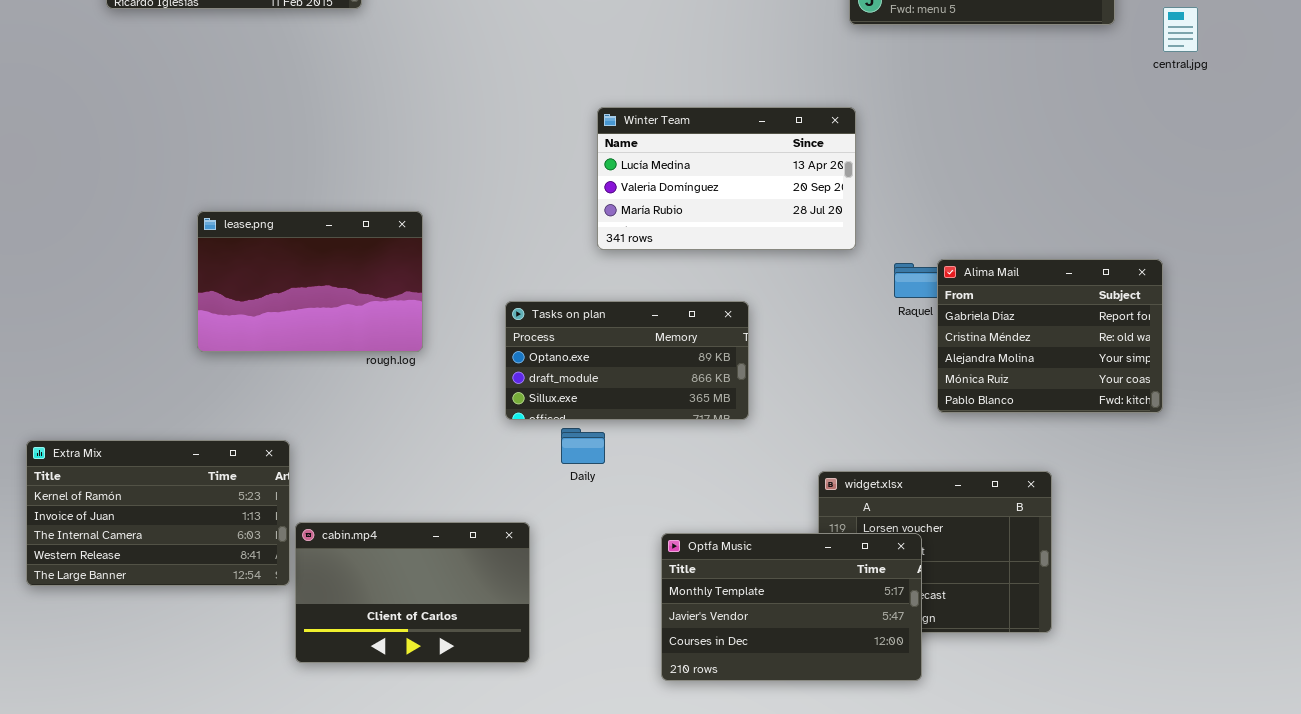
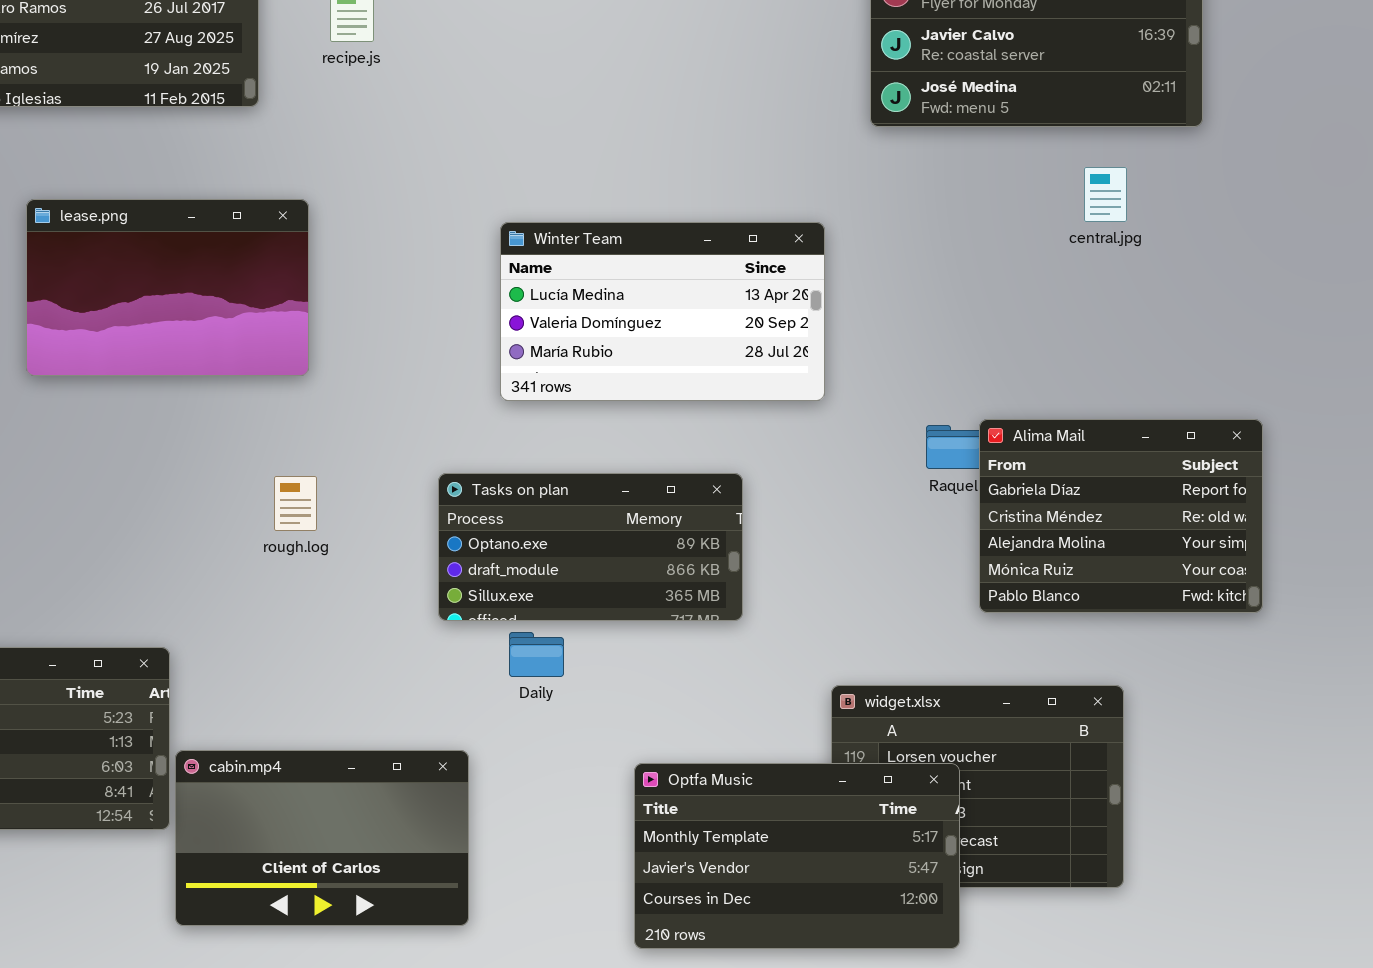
central.jpg: [1163,7,1198,52] -> [1084,167,1127,222], moved
Winter Team: [597,107,856,250] -> [500,222,825,401], moved
lease.png: [197,211,423,352] -> [26,199,309,376], moved

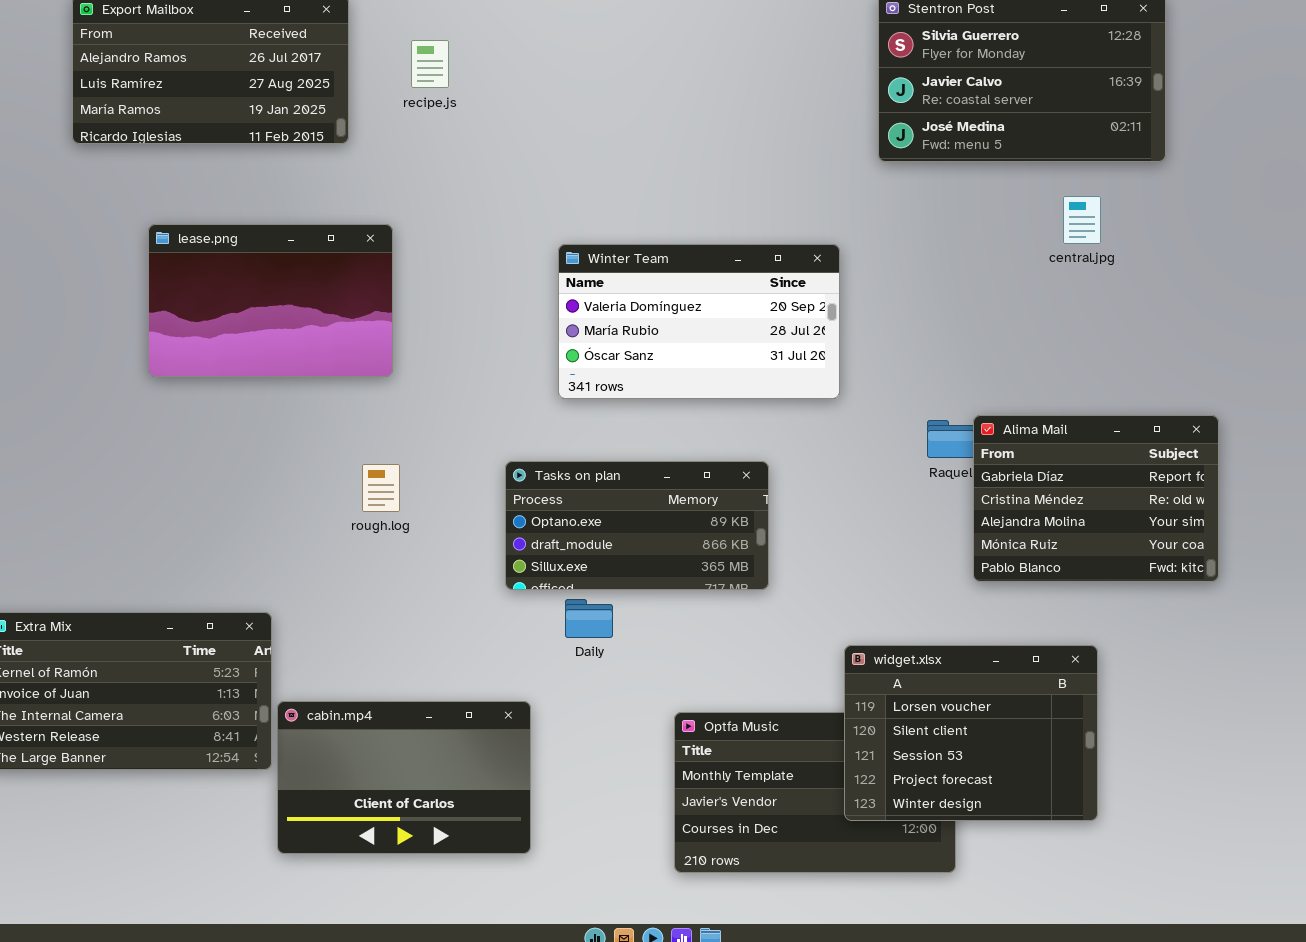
Winter Team: [500,222,825,401] -> [558,244,840,399], scrolled down 1 row
widget.xlsx: [831,685,1124,888] -> [844,645,1098,821], raised

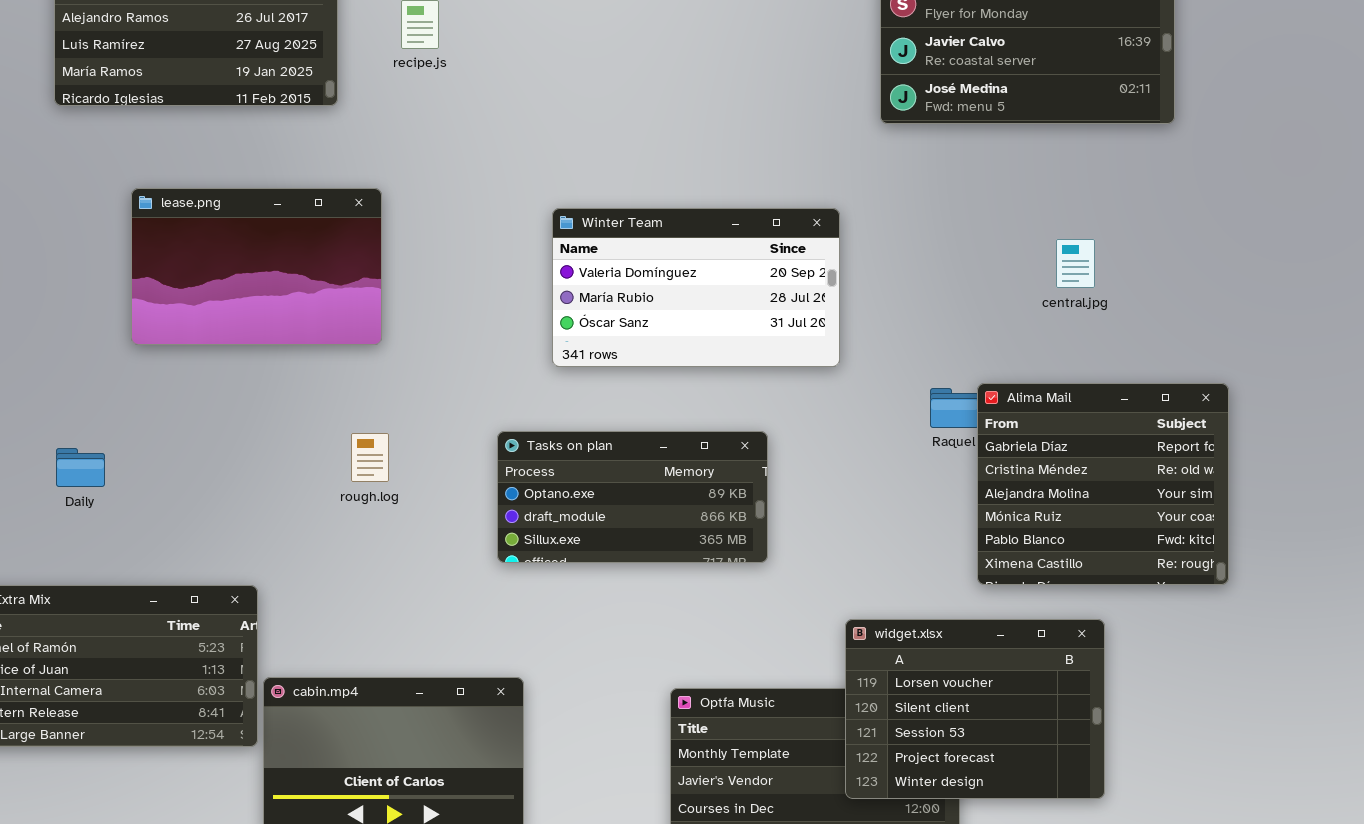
central.jpg: [1063,196,1101,244] -> [1056,239,1095,288], moved
Alima Mail: [973,415,1219,582] -> [977,383,1229,585], resized
Daily: [565,599,613,638] -> [56,448,105,487], moved

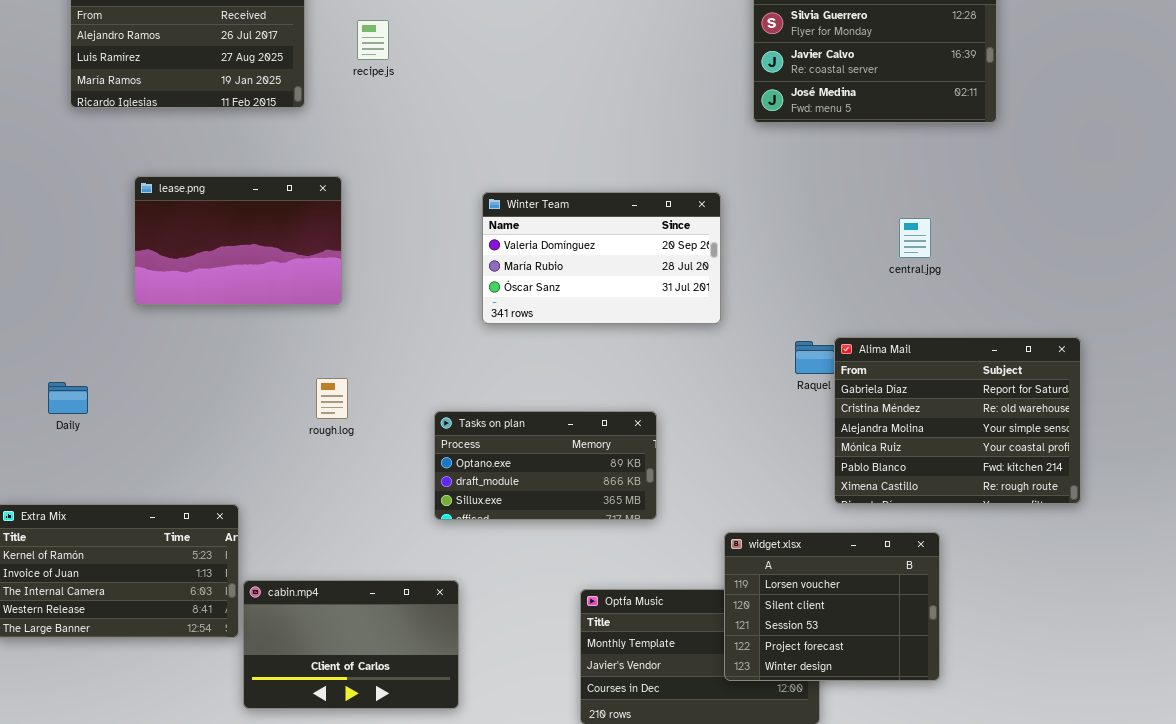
Alima Mail: [977,383,1229,585] -> [834,337,1081,504], resized
Tasks on plan: [497,431,768,563] -> [434,411,657,520], moved
Daily: [56,448,105,487] -> [48,382,88,414], moved

